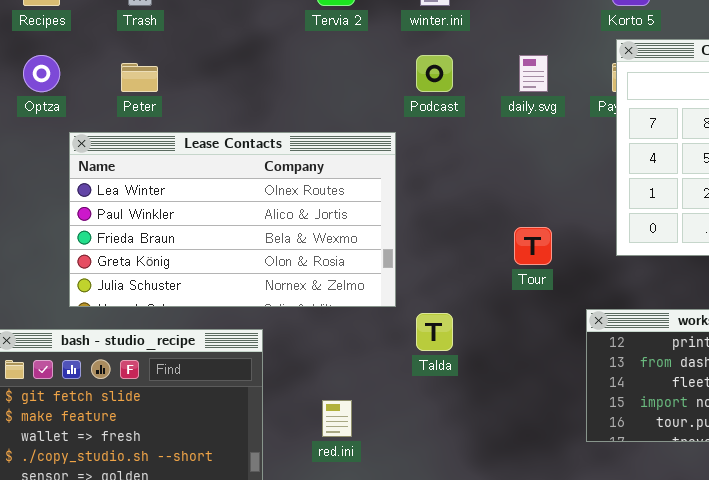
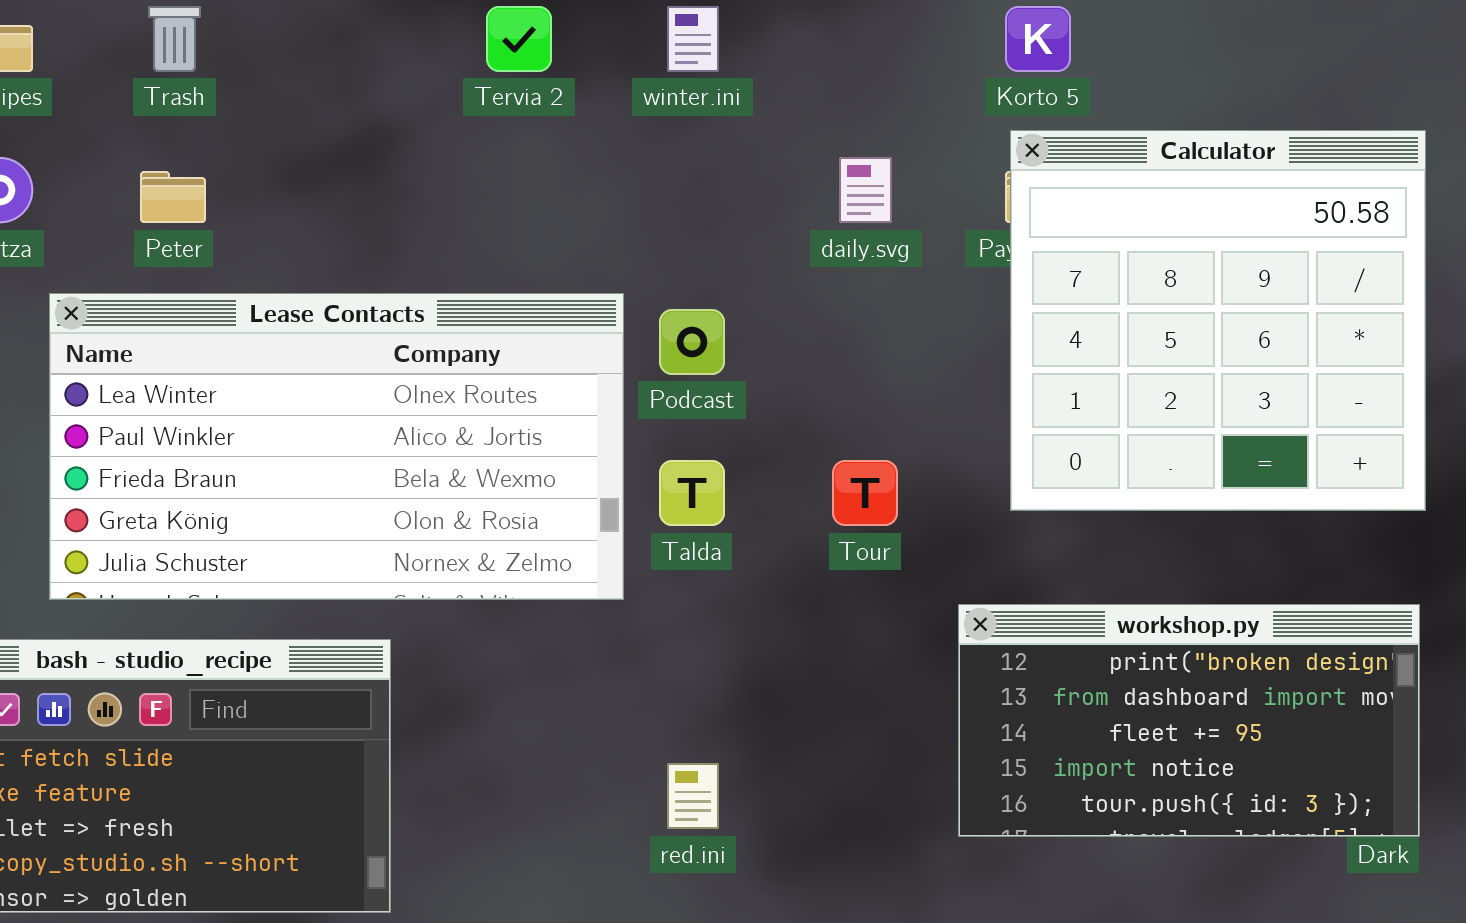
Podcast: [416,55,453,92] -> [659,309,725,375], moved
Talda: [416,313,453,351] -> [659,460,725,526], moved
red.ini: [322,400,352,437] -> [667,763,719,829], moved

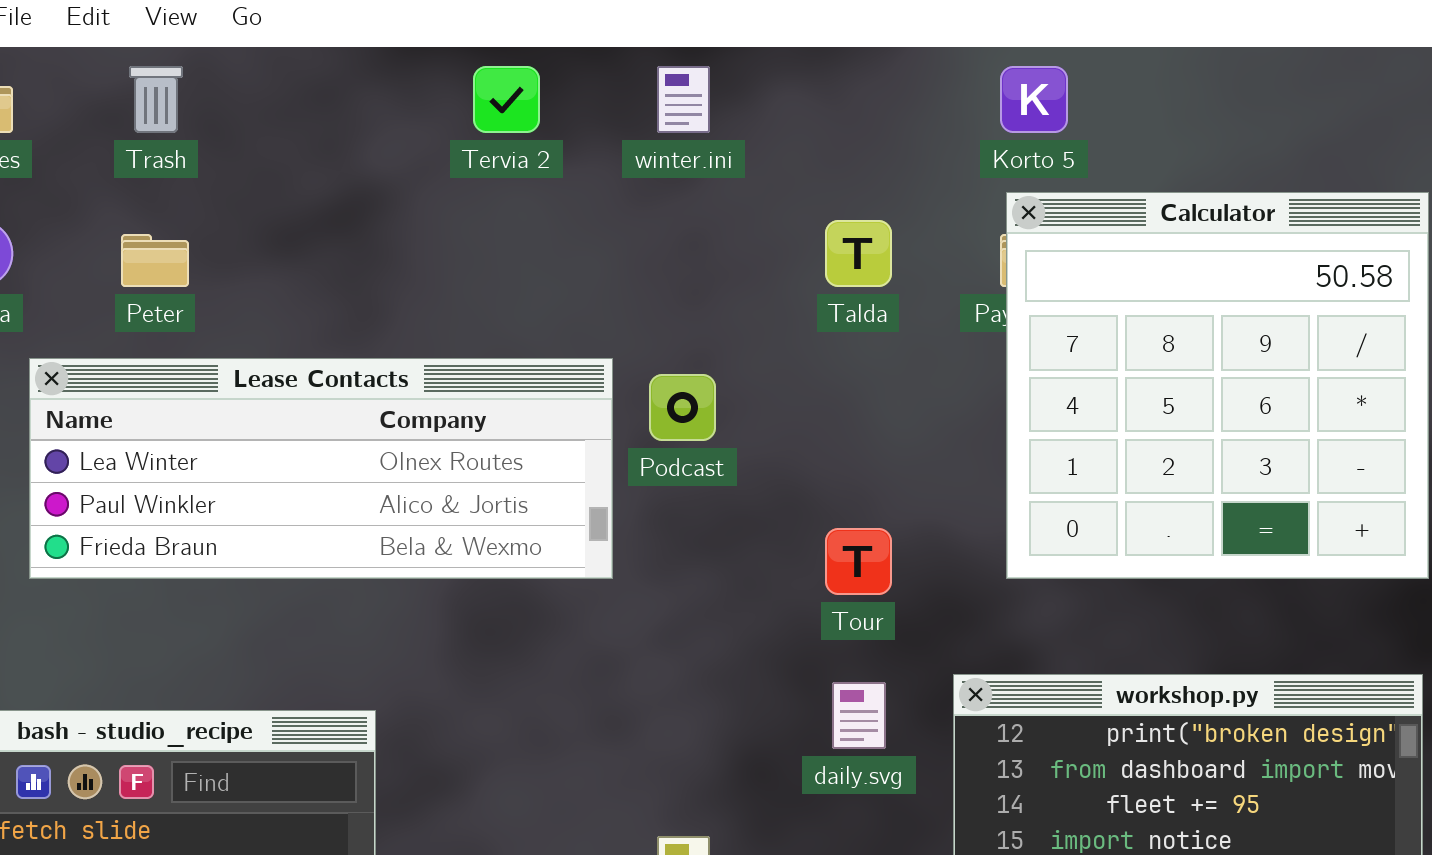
daily.svg: [839,157,892,223] -> [832,682,886,749], moved
Lease Contacts: [49,293,624,600] -> [29,358,613,579], resized
Talda: [659,460,725,526] -> [825,220,892,287], moved

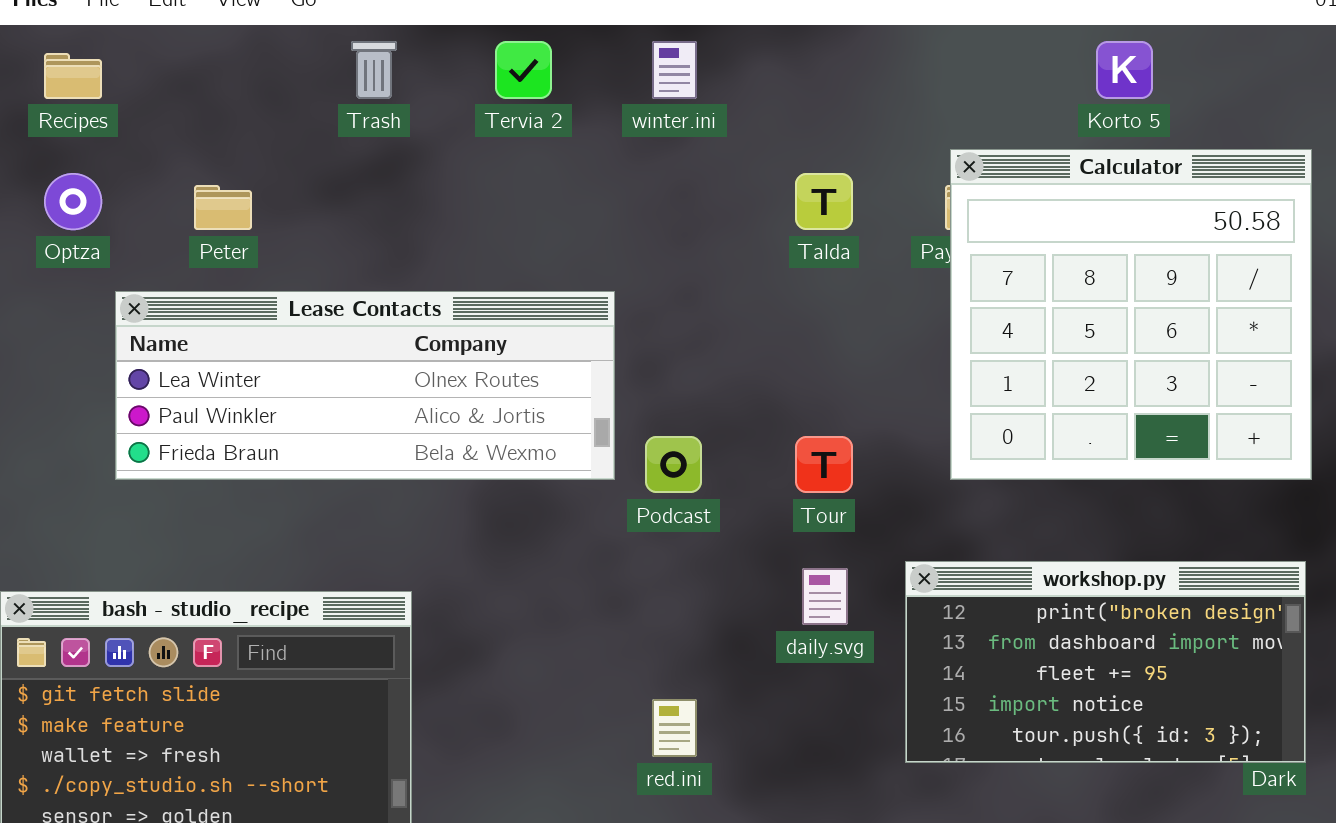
Trash: [129,66,183,133] -> [351,41,397,99], moved
Korto 5: [1000,66,1068,133] -> [1096,41,1153,99], moved
Podcast: [649,374,716,441] -> [645,436,702,493], moved

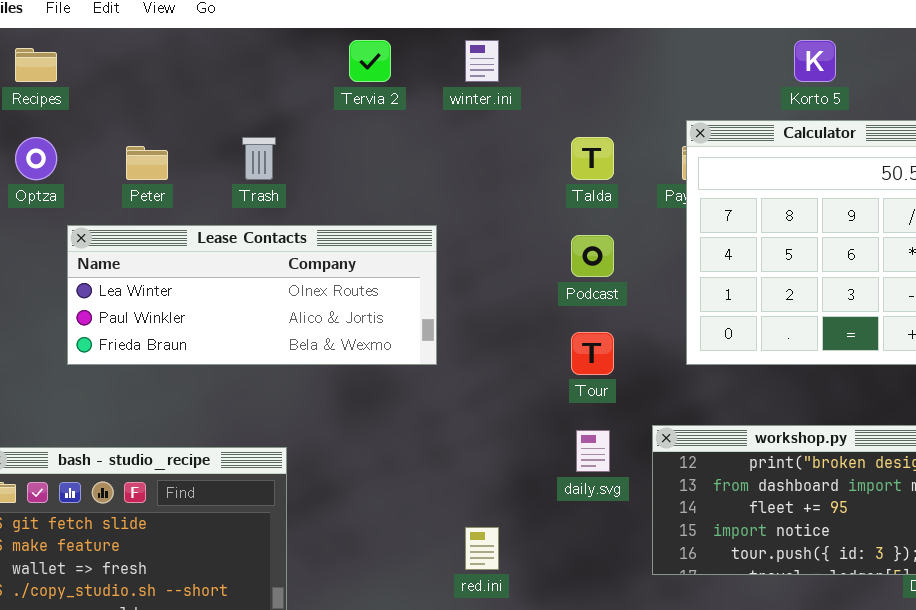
Trash: [351,41,397,99] -> [242,137,276,180], moved
Podcast: [645,436,702,493] -> [571,235,614,277], moved

